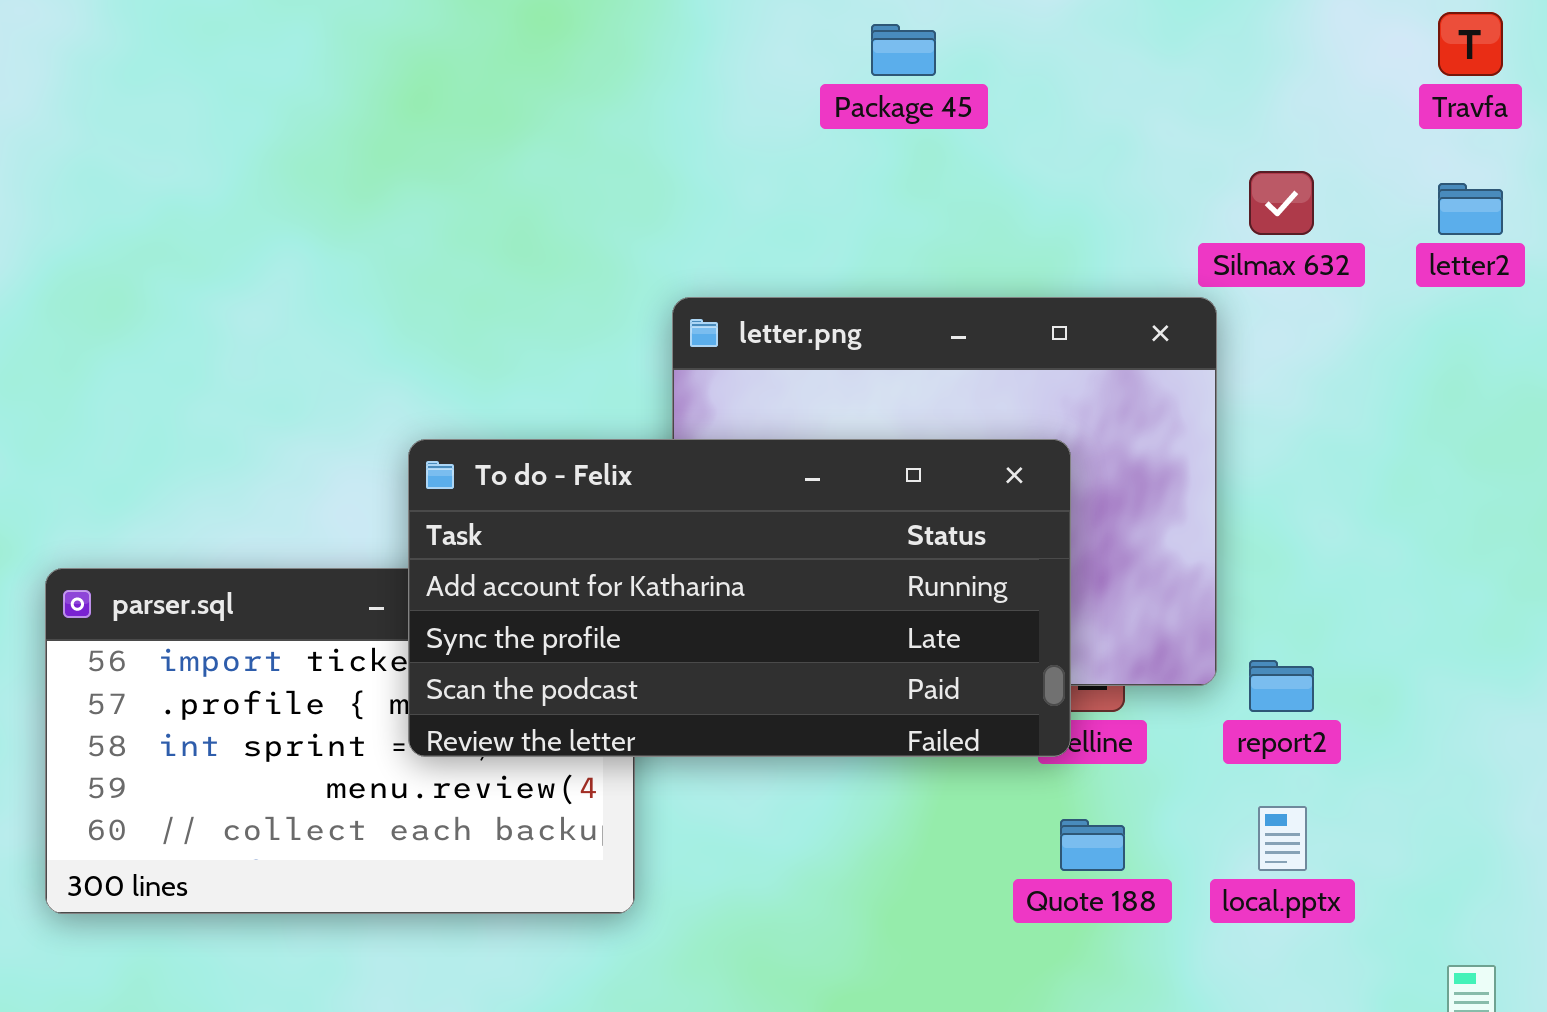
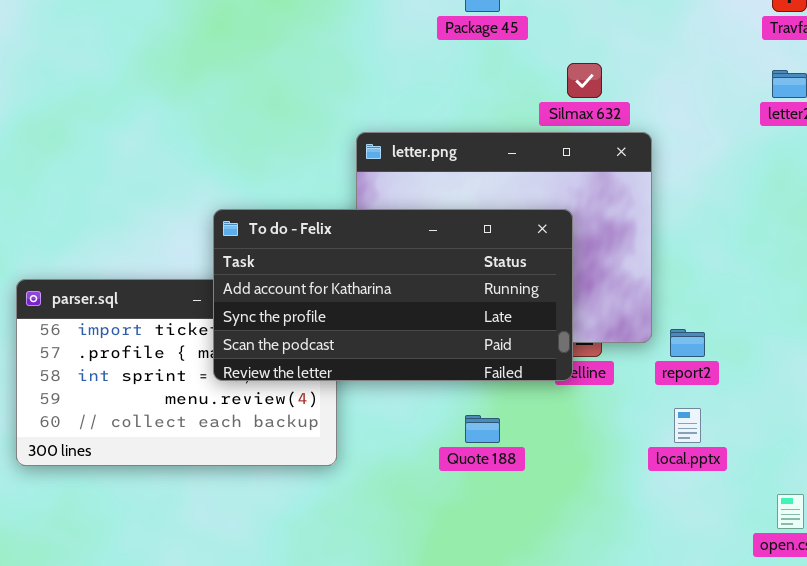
Silmax 632: [1249,171,1314,235] -> [567,63,602,98], moved
Quote 188: [1060,819,1125,871] -> [465,415,500,443], moved

